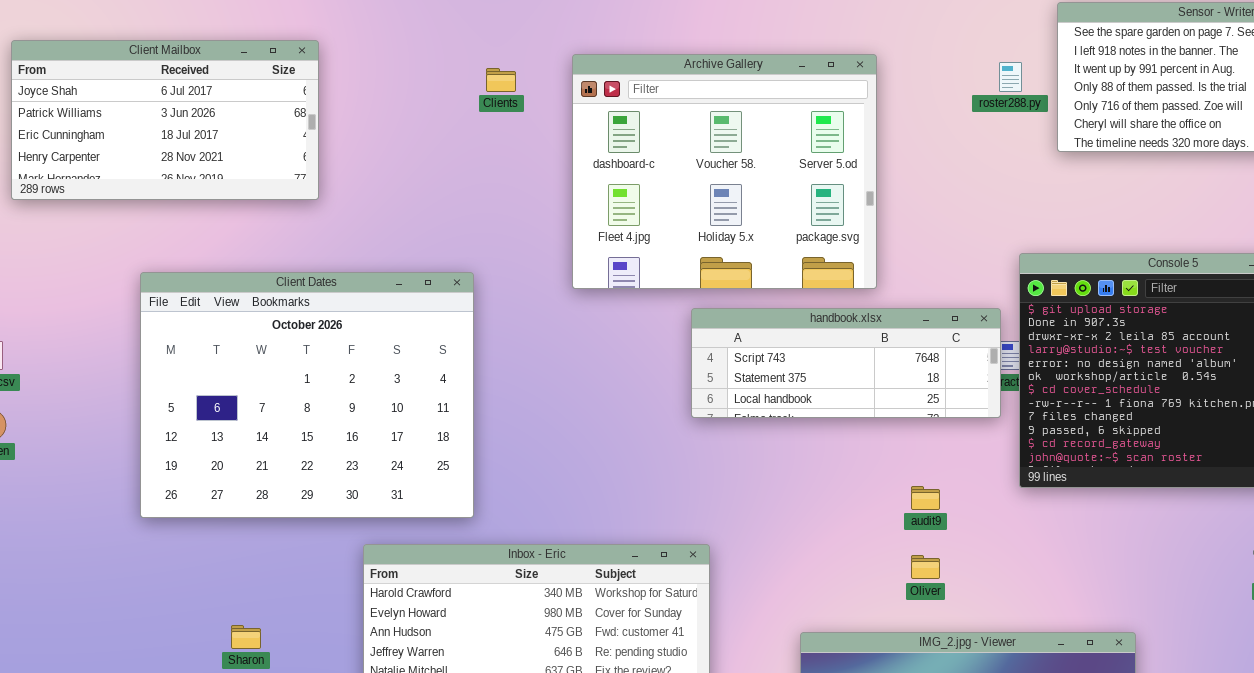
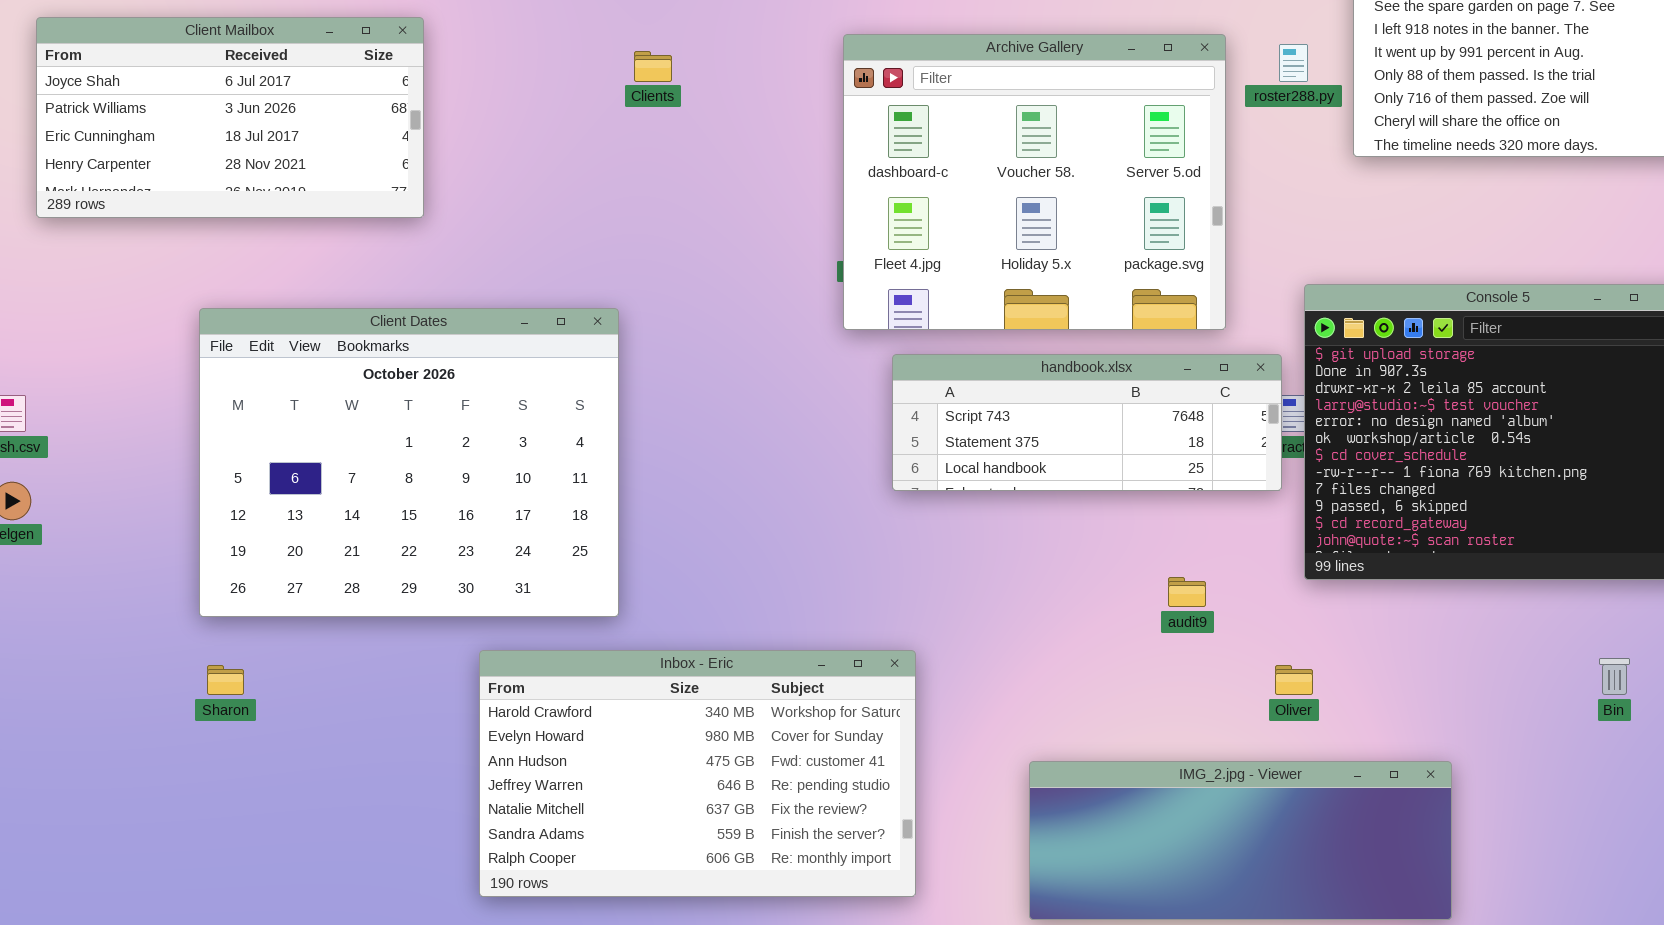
Archive Gallery: [572,54,877,289] -> [843,34,1226,330], moved
Oliver: [911,555,940,579] -> [1275,665,1313,695], moved
Sharon: [231,625,261,649] -> [207,665,244,695], moved

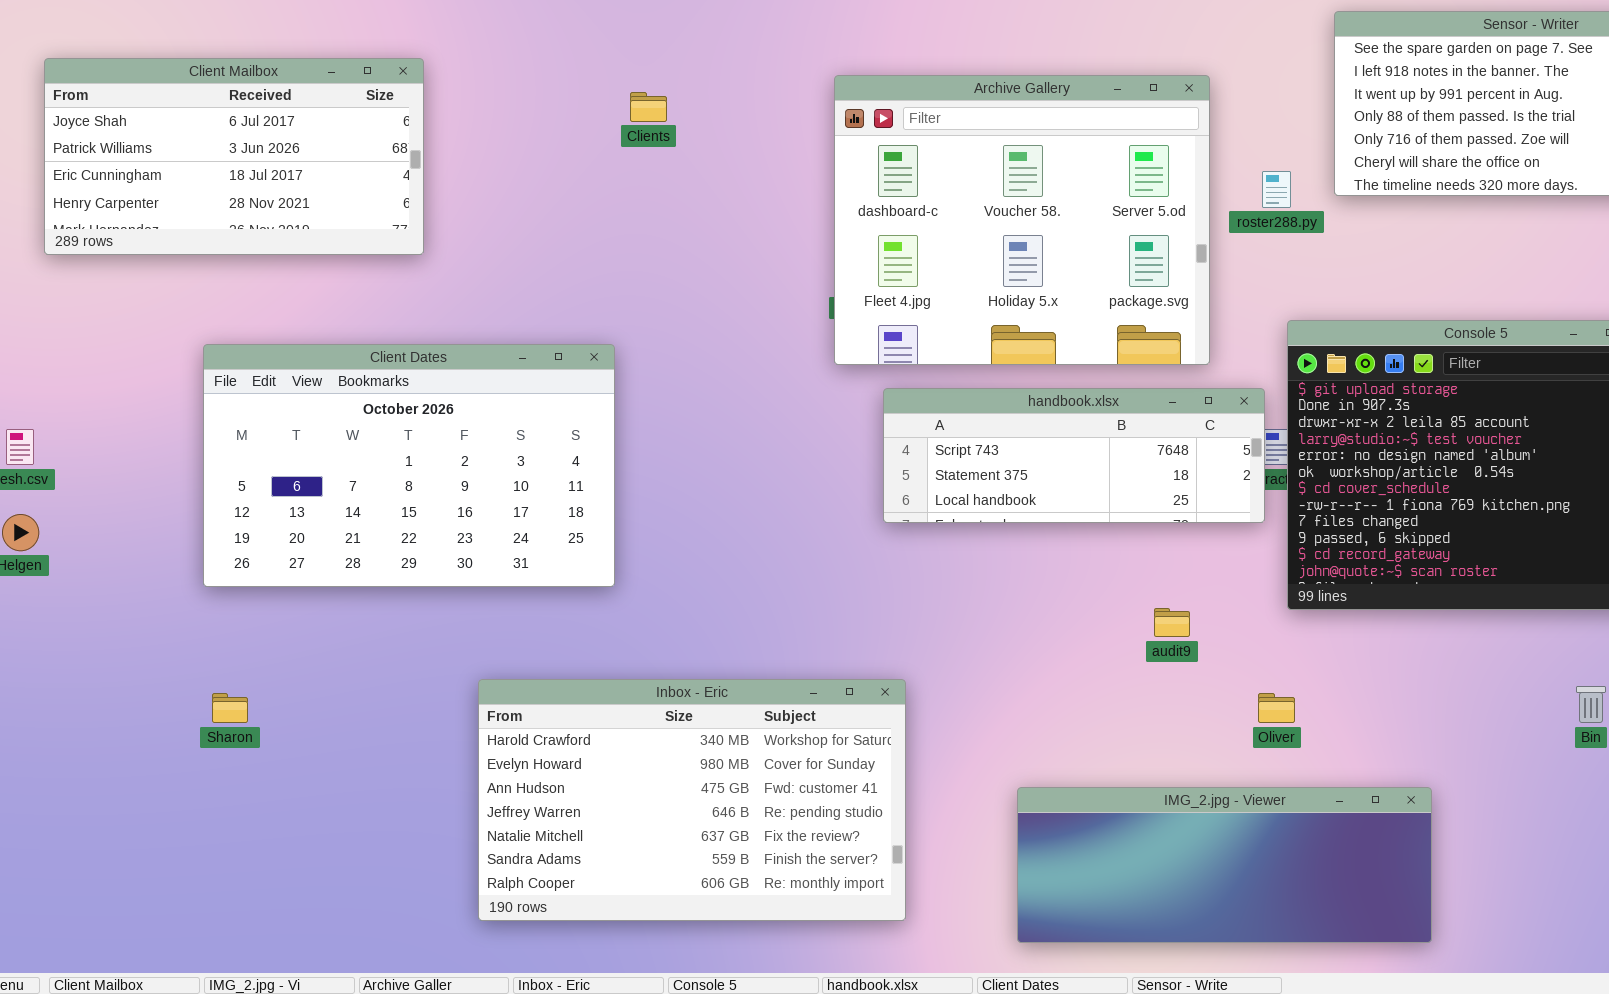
roster288.py: [1279,44,1308,82] -> [1262,171,1291,208], moved
Client Dates: [199,308,619,617] -> [203,344,615,587], resized

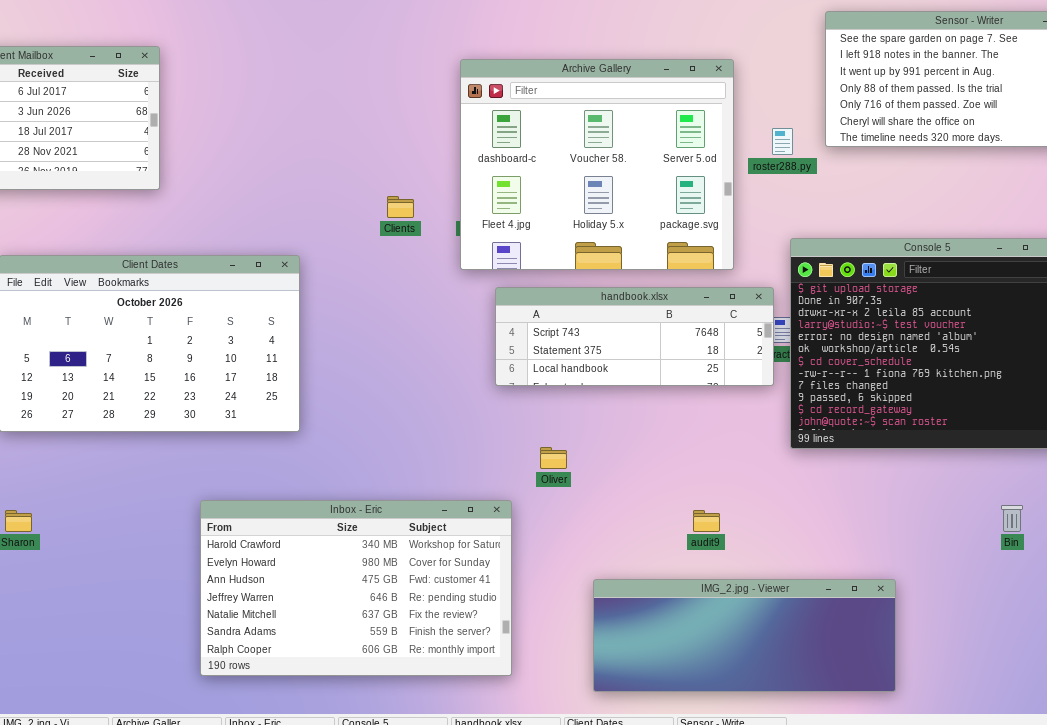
Clients: [630,92,667,122] -> [387,196,414,218], moved
audit9: [1154,608,1190,637] -> [693,510,720,532], moved
Oliver: [1258,693,1295,723] -> [540,447,567,469], moved

